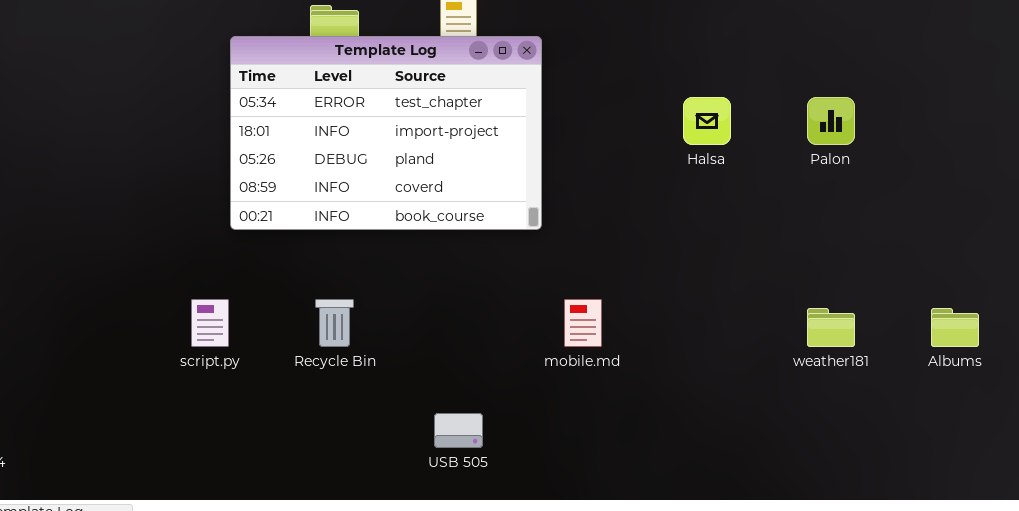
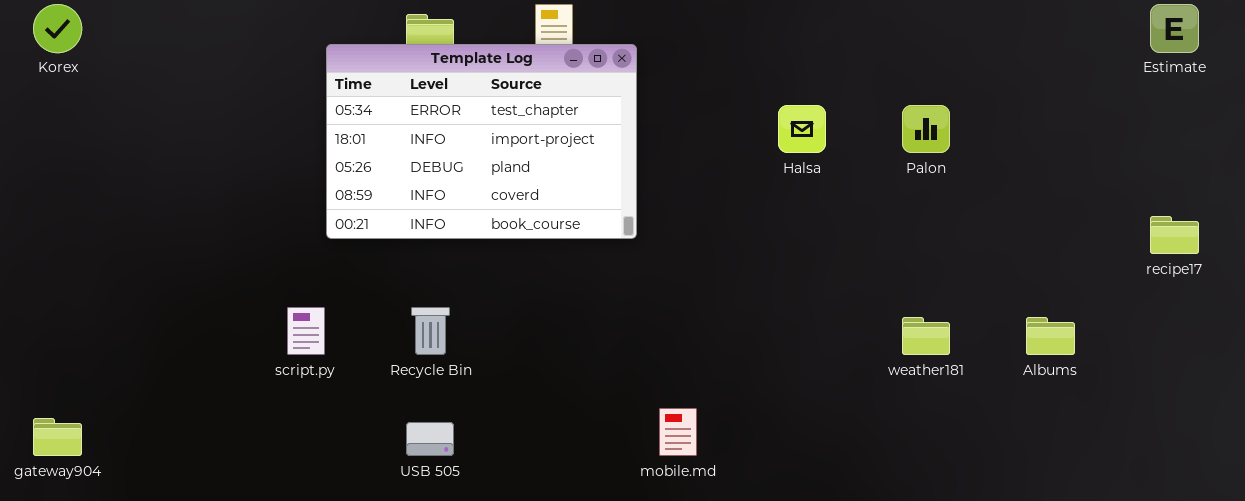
mobile.md: [564,299,602,347] -> [659,408,697,456], moved
USB 505: [434,413,483,448] -> [406,422,454,456], moved

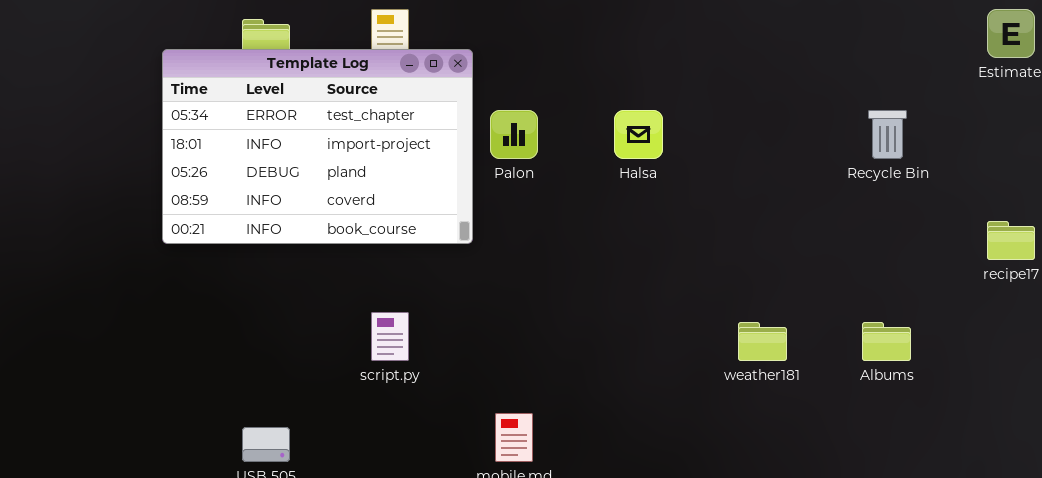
Palon: [902,105,950,153] -> [490,110,538,159], moved
script.py: [287,307,325,355] -> [371,312,409,361], moved
Recycle Bin: [411,307,450,355] -> [868,110,907,159], moved

